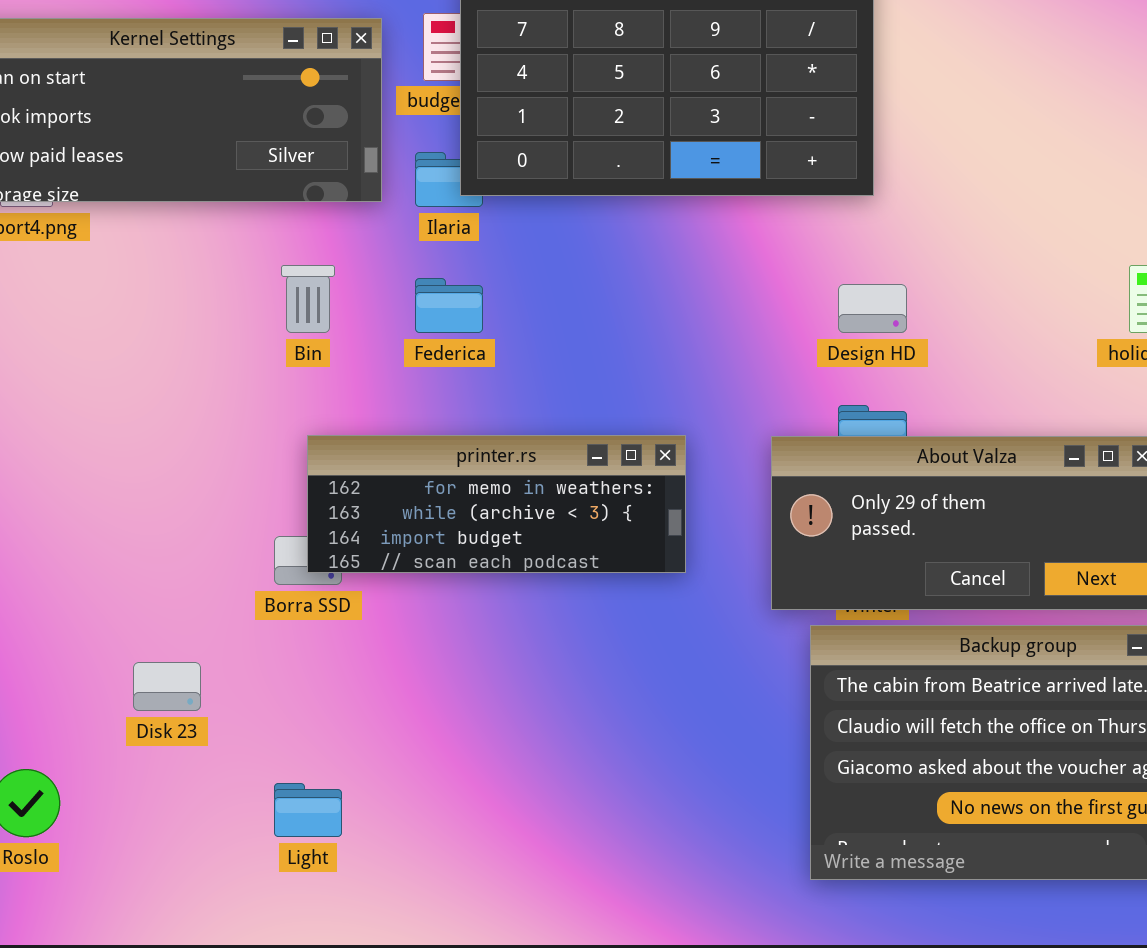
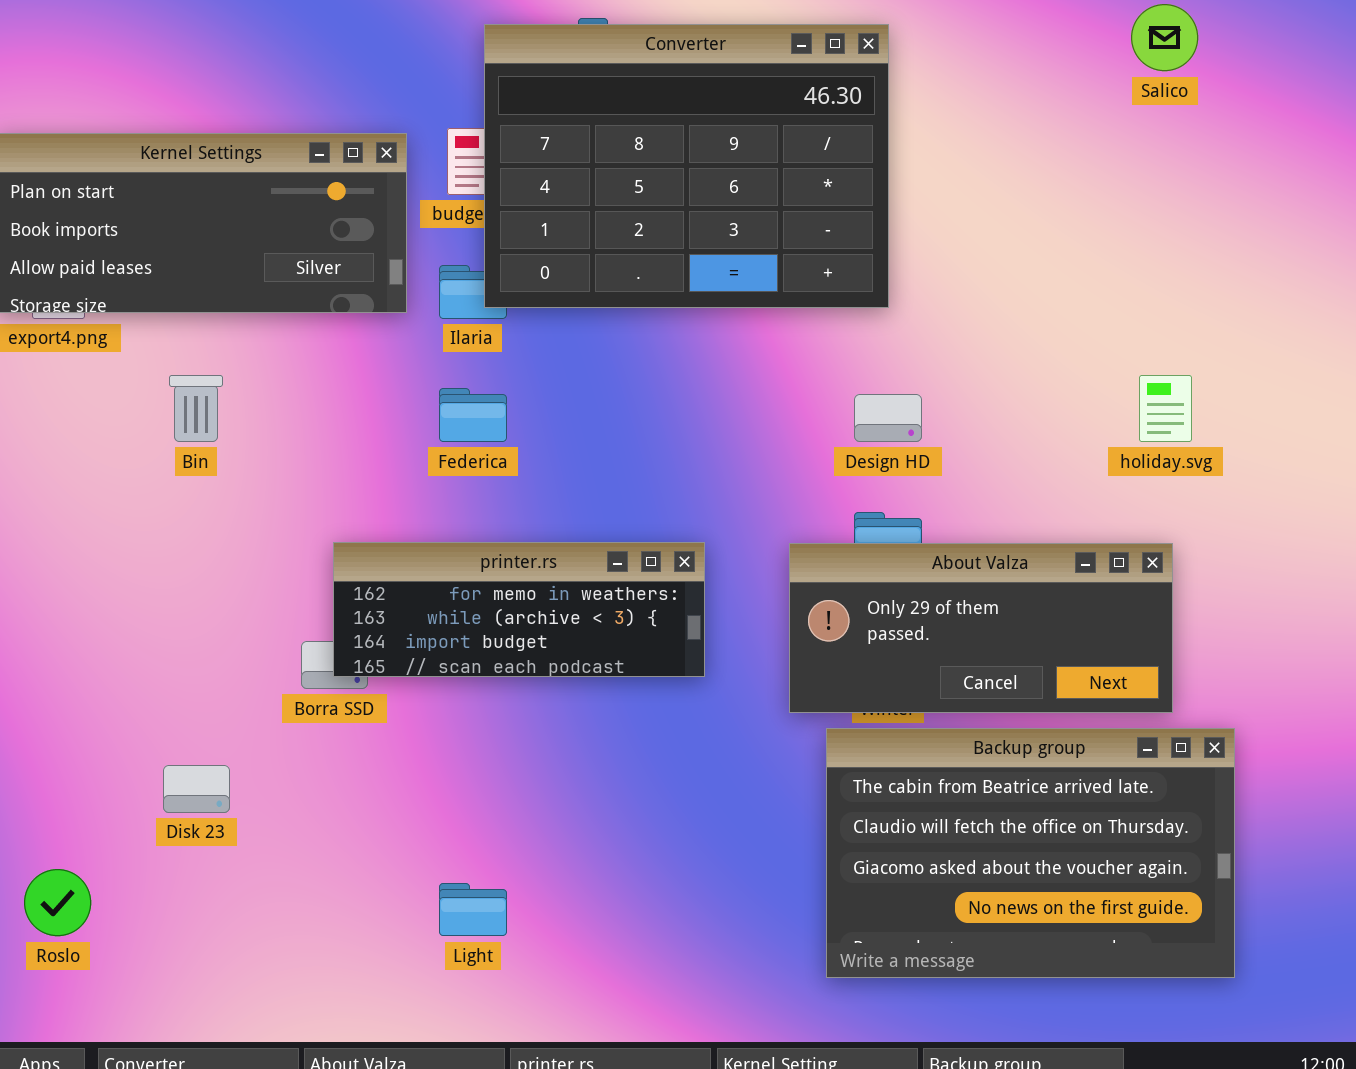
Bin: [281,265,335,333] -> [169,375,223,442], moved
Light: [274,783,342,837] -> [439,883,507,936], moved

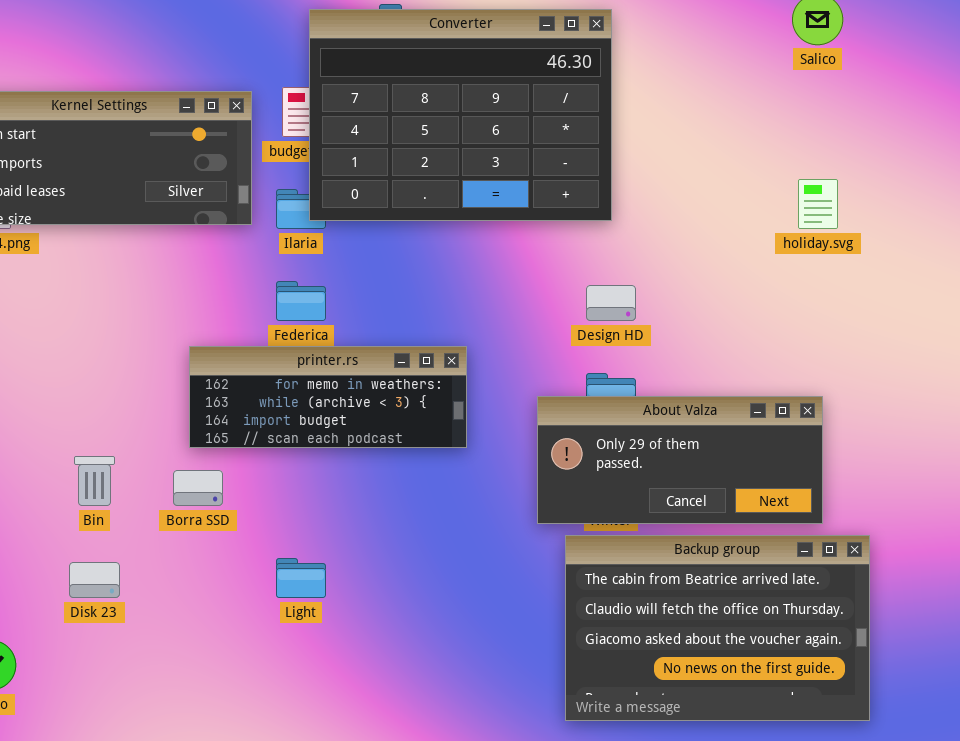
Bin: [169,375,223,442] -> [74,456,115,506], moved
holiday.svg: [1139,375,1192,442] -> [798,179,838,229], moved
printer.rs: [333,542,705,677] -> [189,346,467,448], moved
Light: [439,883,507,936] -> [276,558,326,598], moved

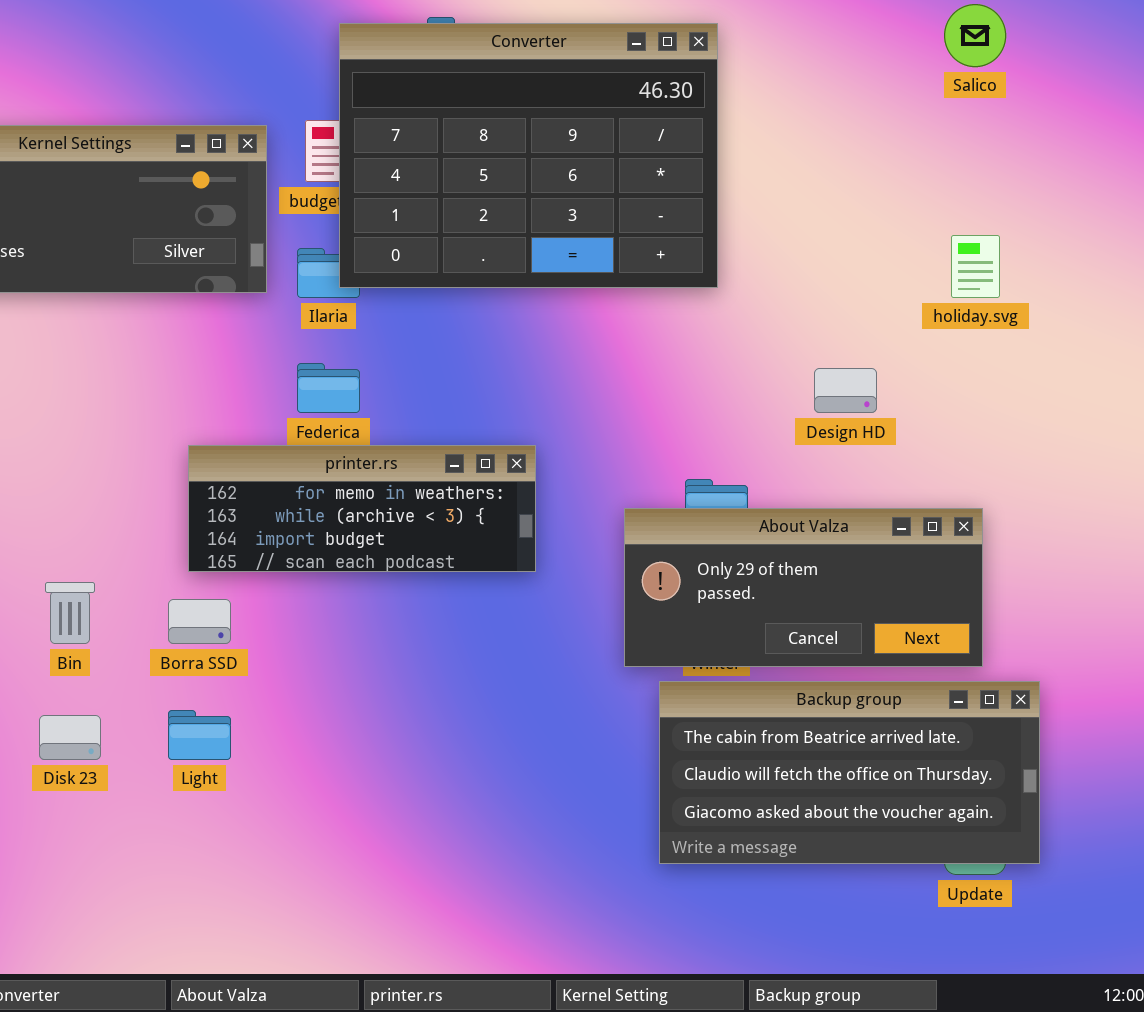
Design HD: [586,285,636,321] -> [814,368,877,413], moved
Backup group: [565,535,870,721] -> [659,681,1040,864], resized
Light: [276,558,326,598] -> [168,710,231,760], moved

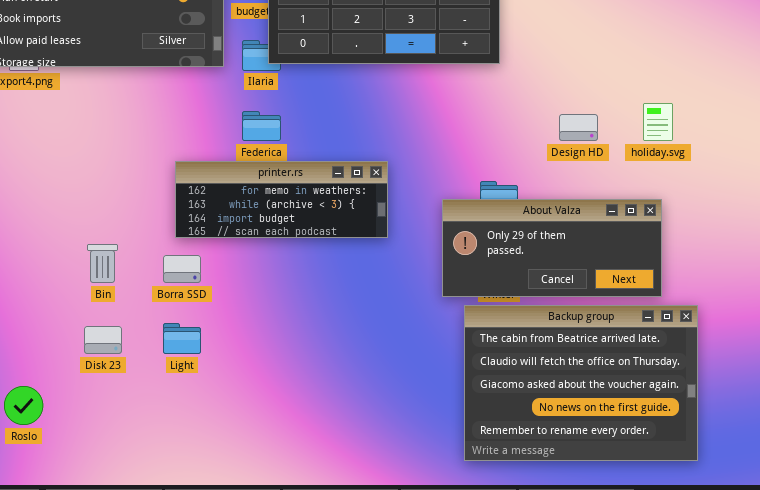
holiday.svg: [951,235,1000,298] -> [643,103,673,141], moved
Backup group: [659,681,1040,864] -> [464,305,698,461], resized

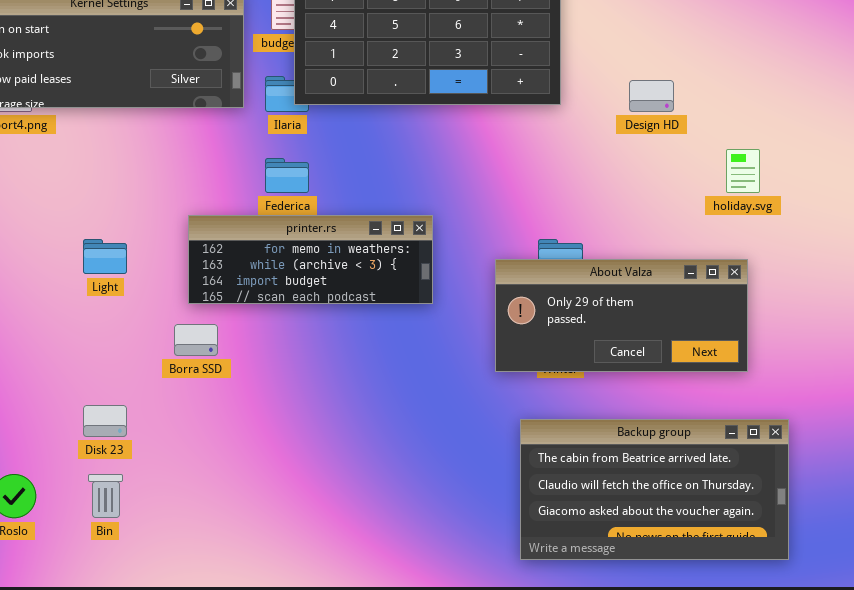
Design HD: [559,114,598,141] -> [629,80,674,112], moved
Bin: [87,244,118,283] -> [88,474,123,518], moved
Backup group: [464,305,698,461] -> [520,419,789,560], resized
Light: [163,323,201,354] -> [83,239,127,274], moved

